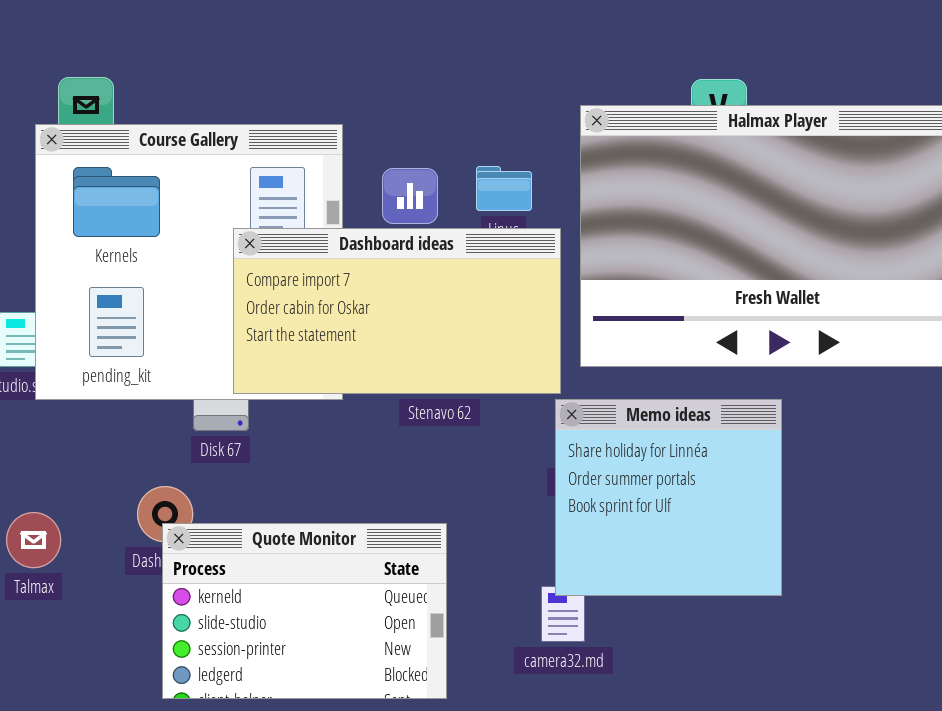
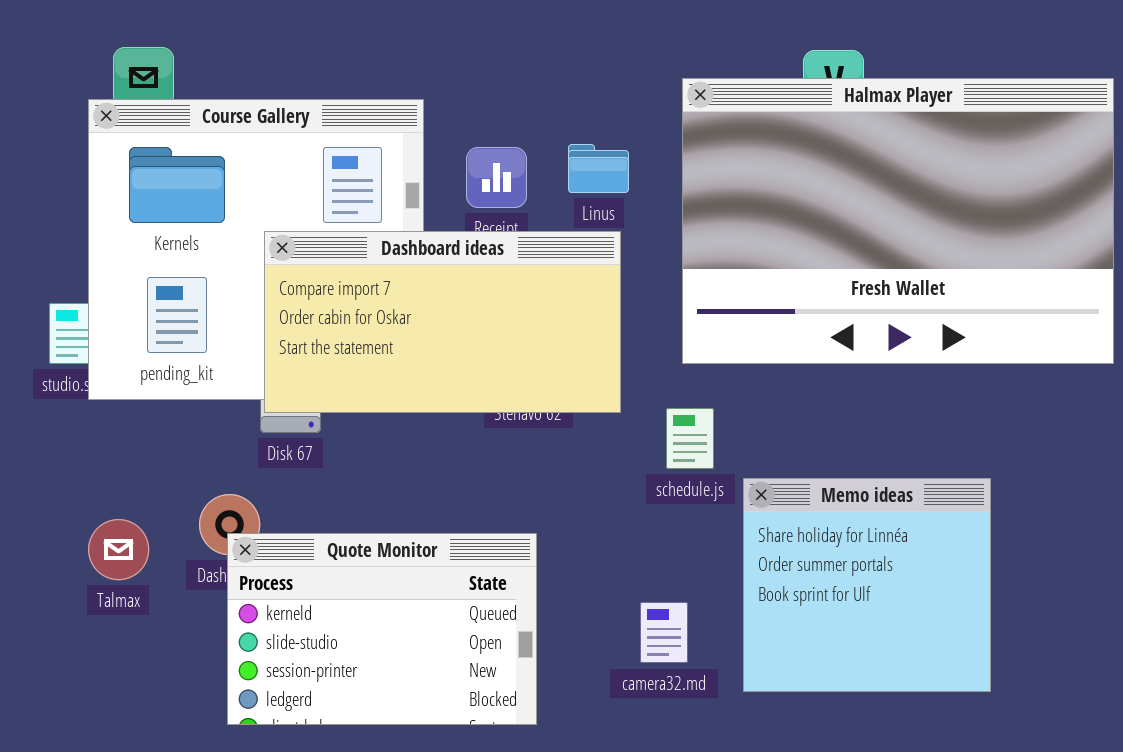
Dashboard ideas: [233,228,561,394] -> [264,231,621,413], moved
Memo ideas: [555,399,782,596] -> [743,478,991,692], moved
Talmax: [6,512,61,568] -> [88,519,149,580], moved

